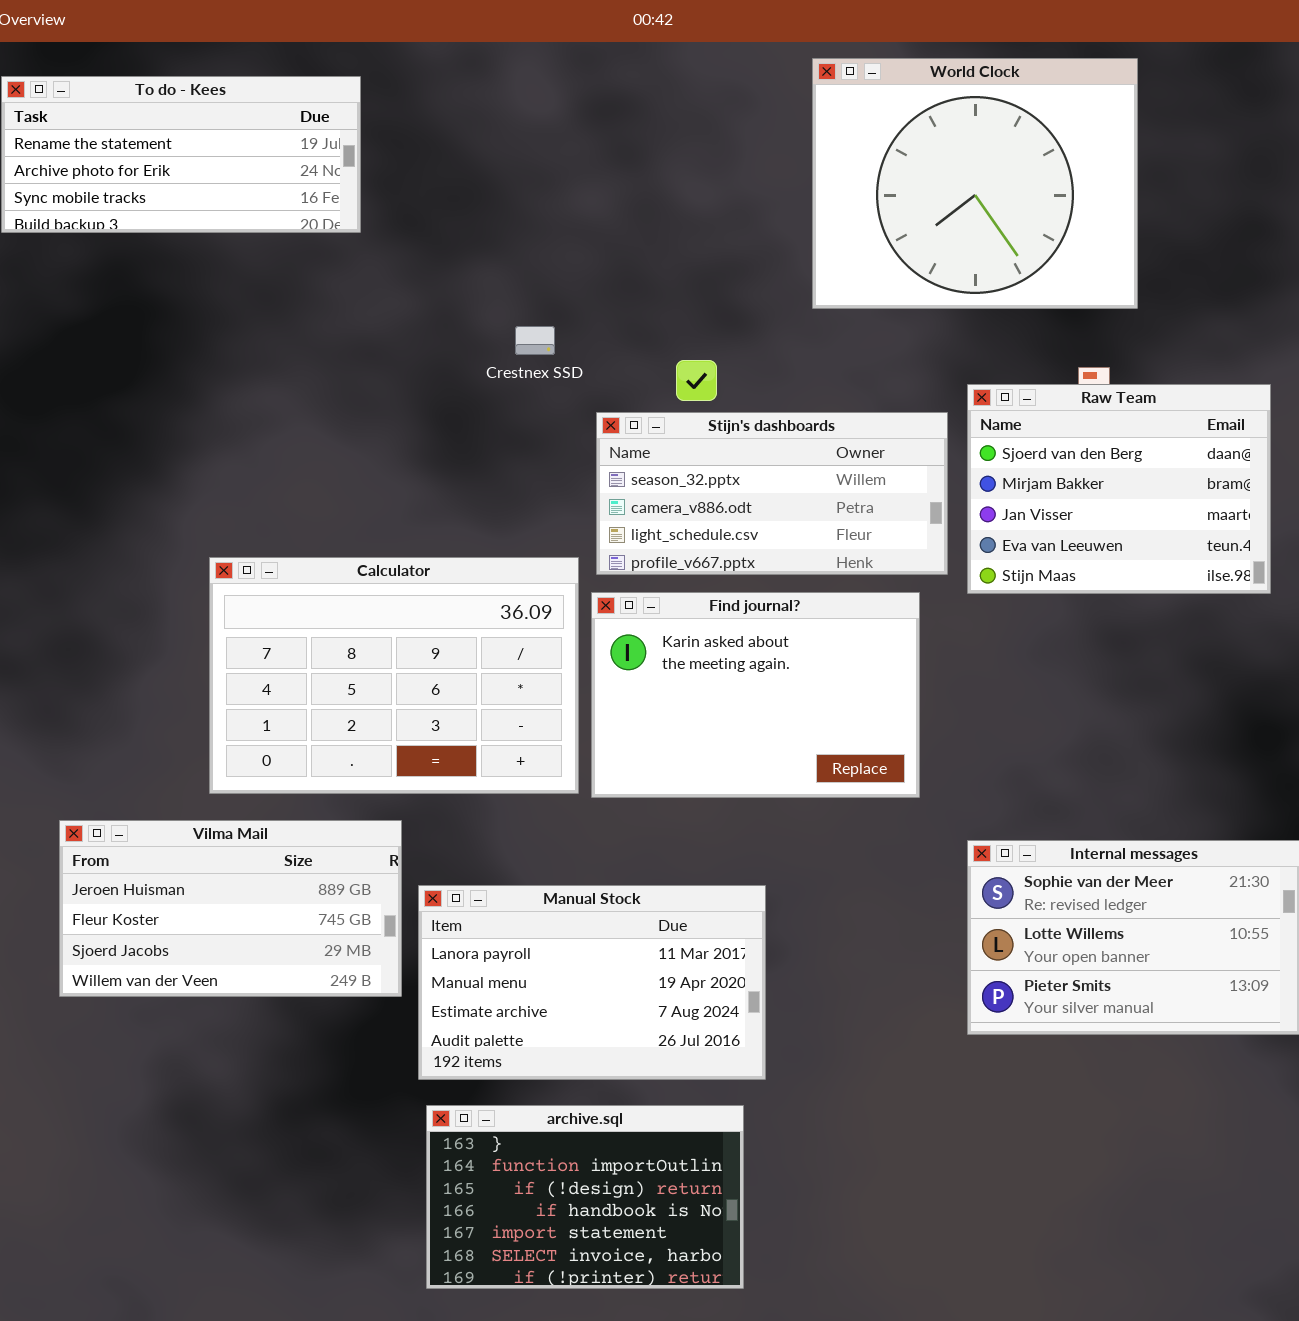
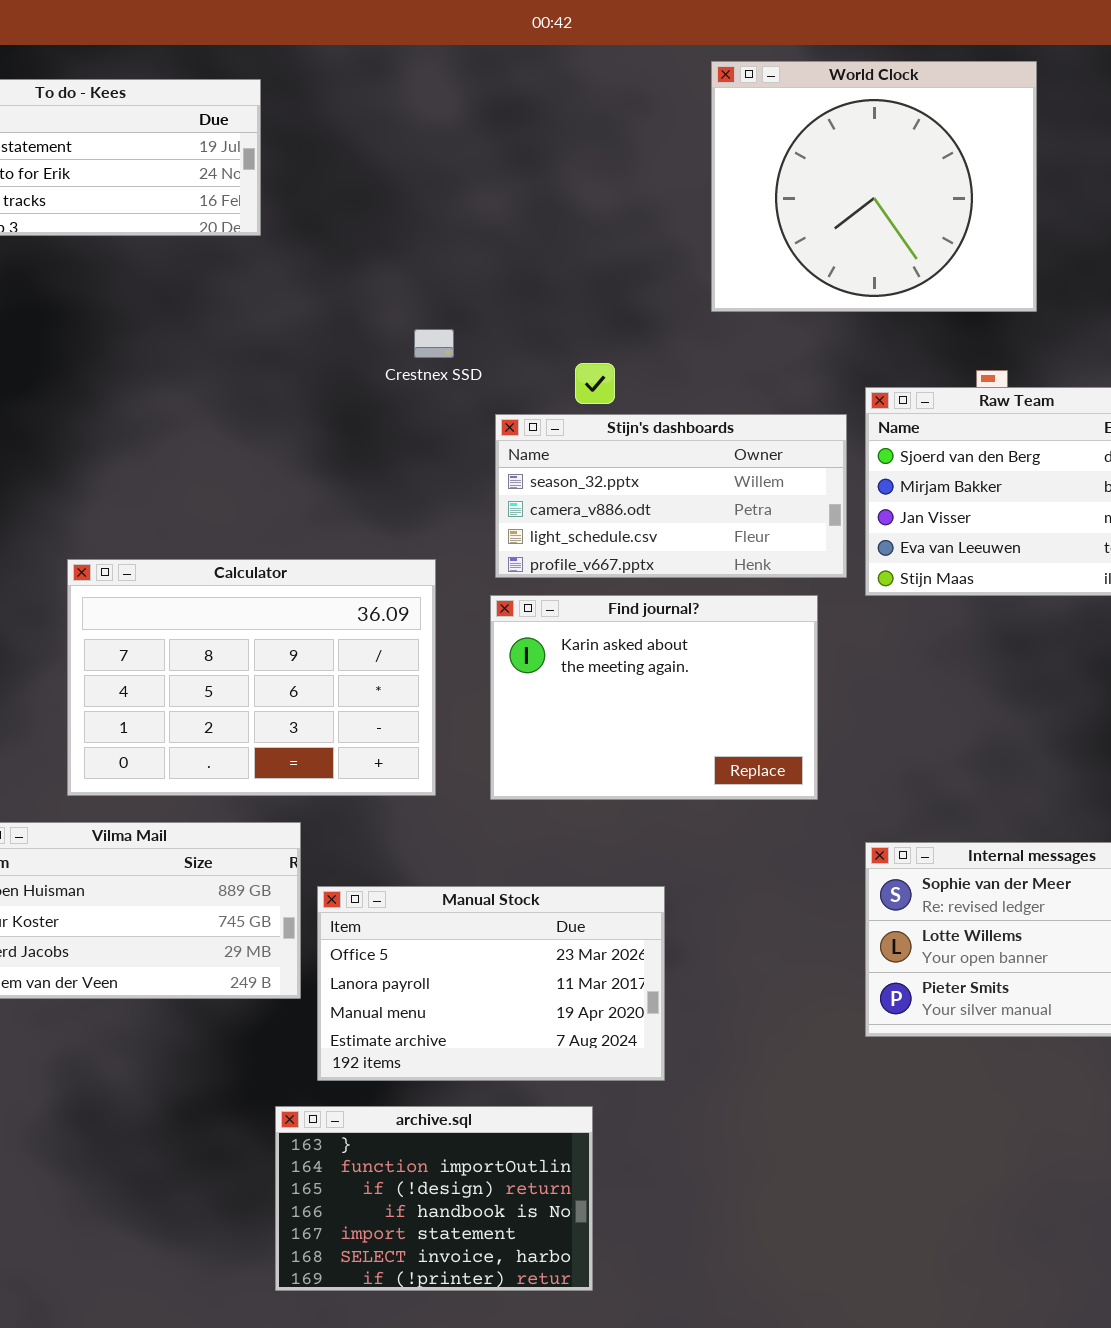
Calculator: [209,557,579,794] -> [67,559,436,796], moved
Manual Stock: [418,885,766,1080] -> [317,886,665,1081], scrolled up 1 row
archive.sql: [426,1105,744,1289] -> [275,1106,593,1291], moved

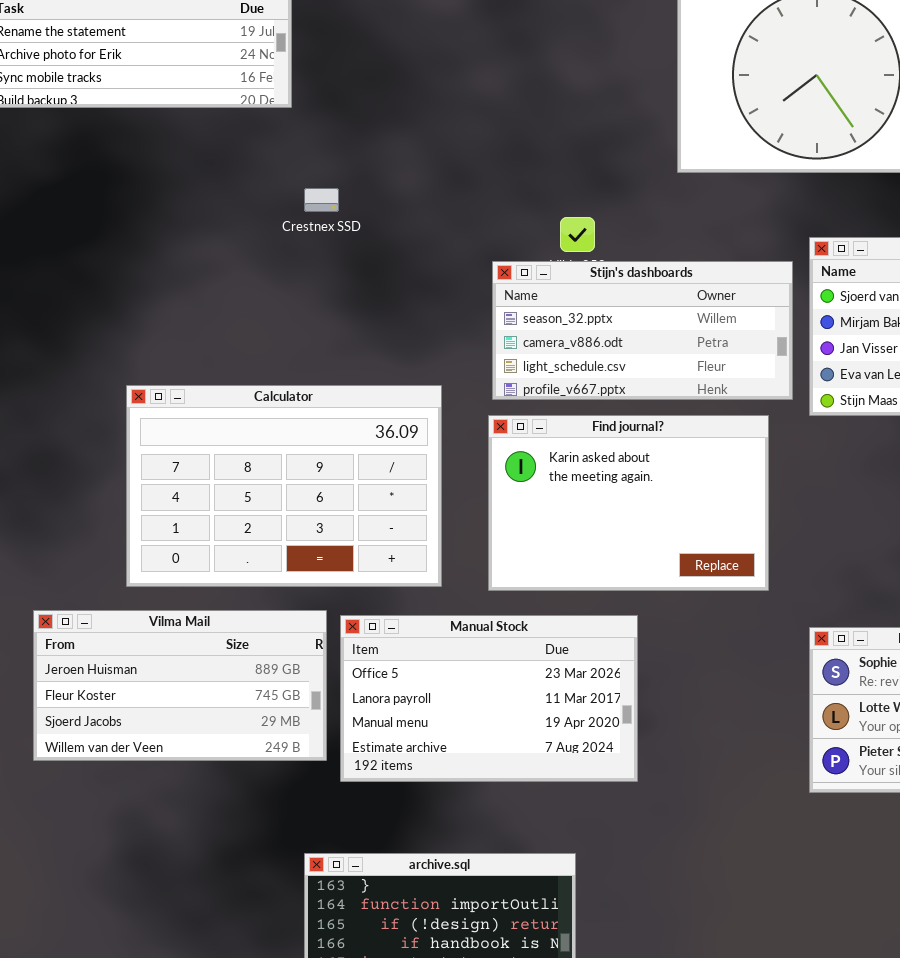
Crestnex SSD: [414,329,454,358] -> [304,188,339,212], moved
Manual Stock: [317,886,665,1081] -> [340,615,638,782], moved

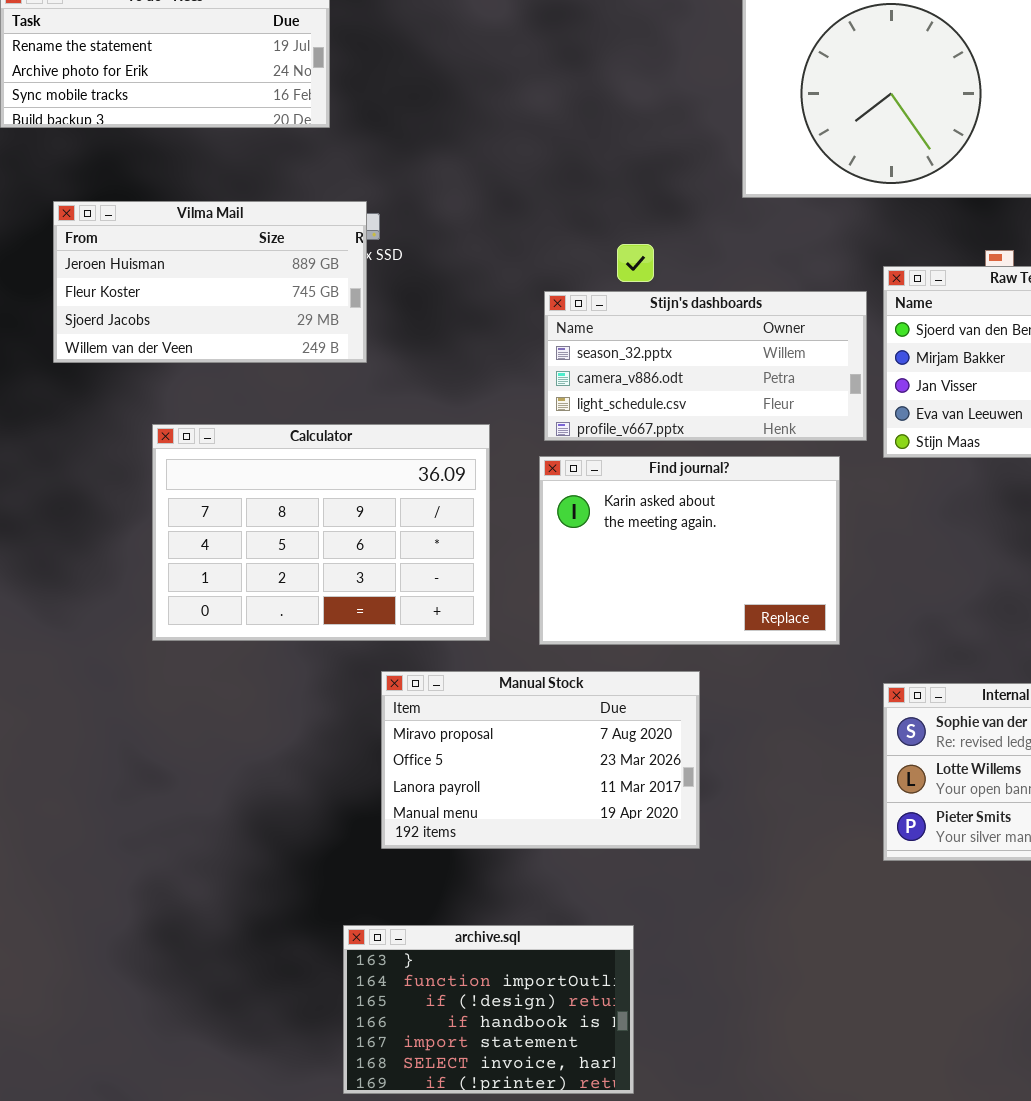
Vilma Mail: [33,610,327,761] -> [53,201,367,363], moved
Manual Stock: [340,615,638,782] -> [381,671,700,849], scrolled up 1 row

